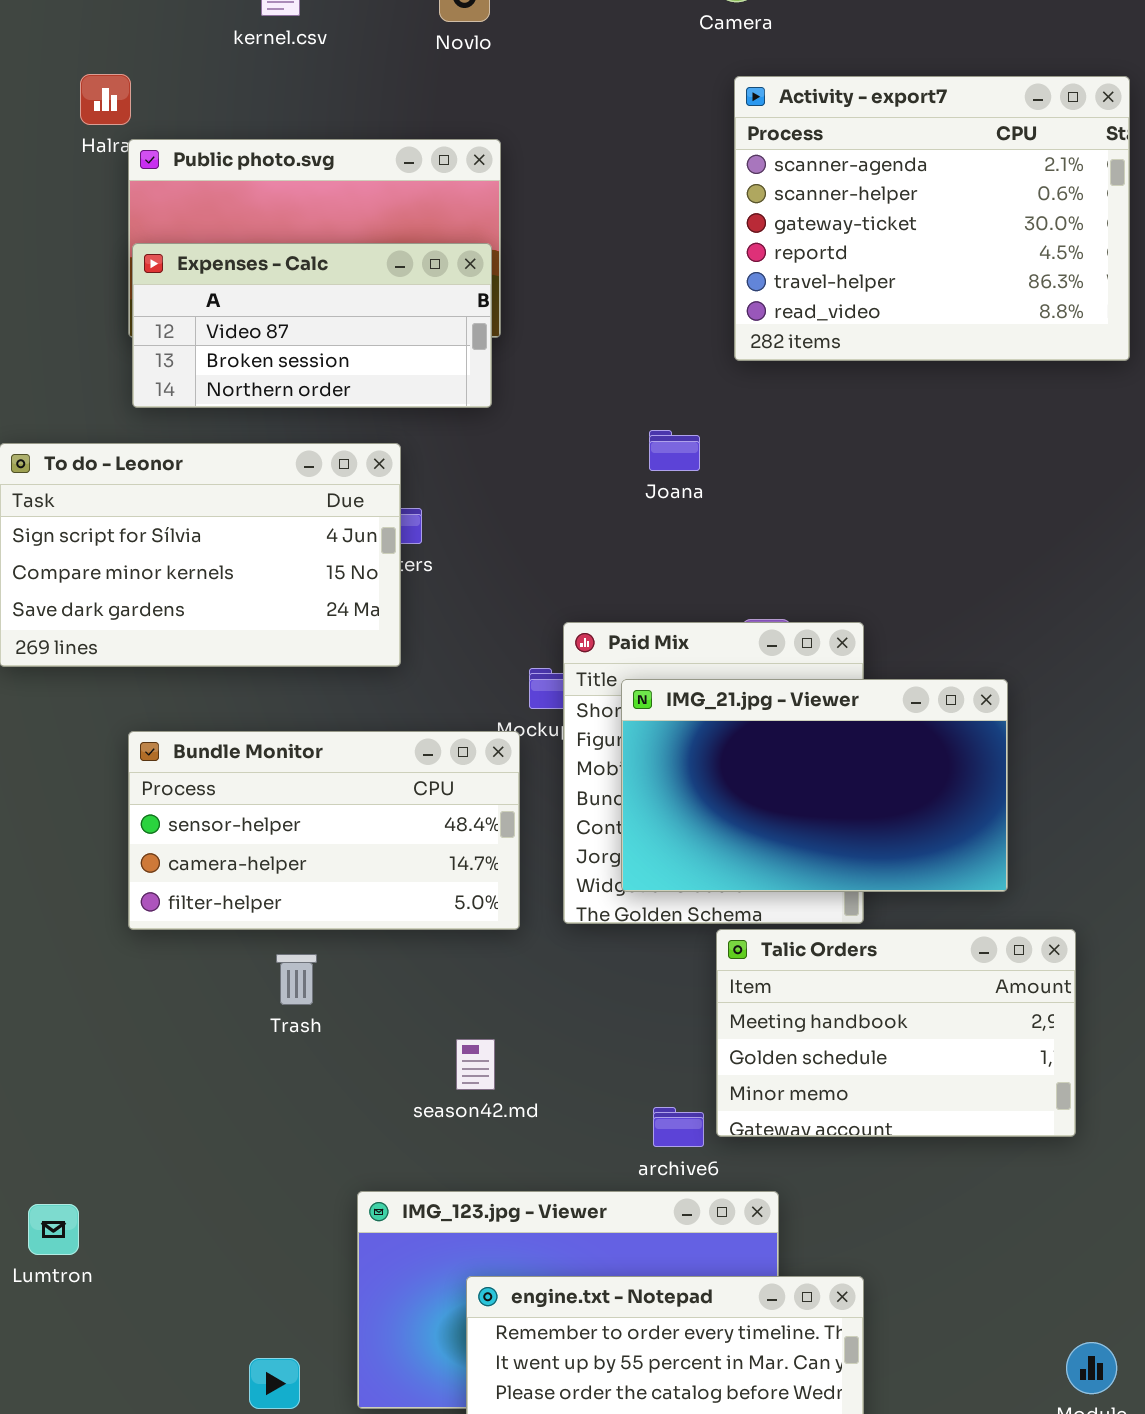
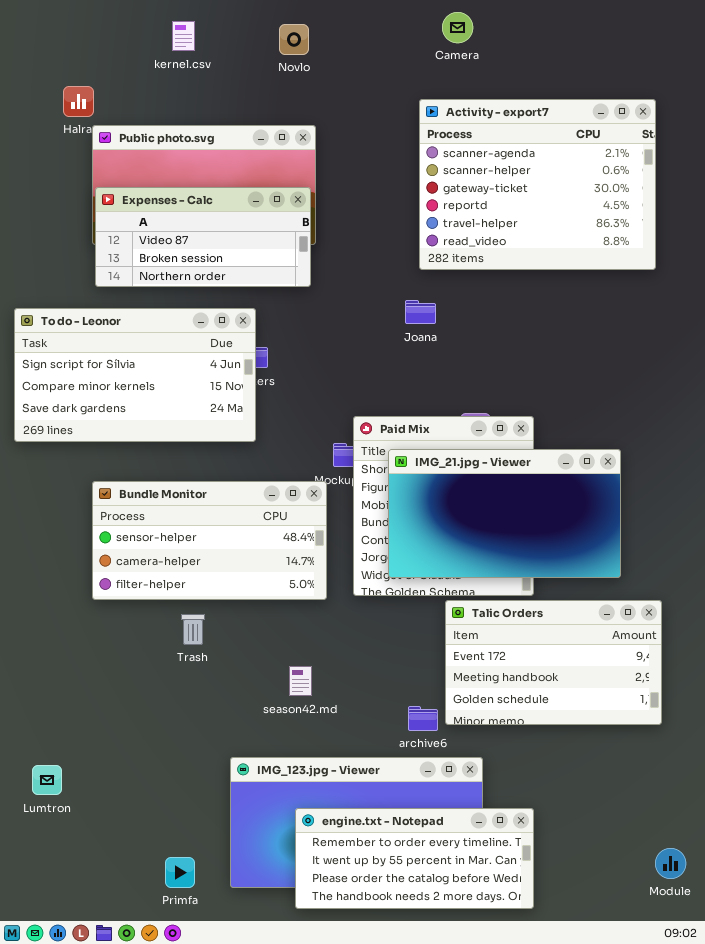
Activity - export7: [734,76,1130,361] -> [419,99,656,270], moved
Talic Orders: [716,929,1076,1137] -> [445,600,662,725], scrolled up 1 row

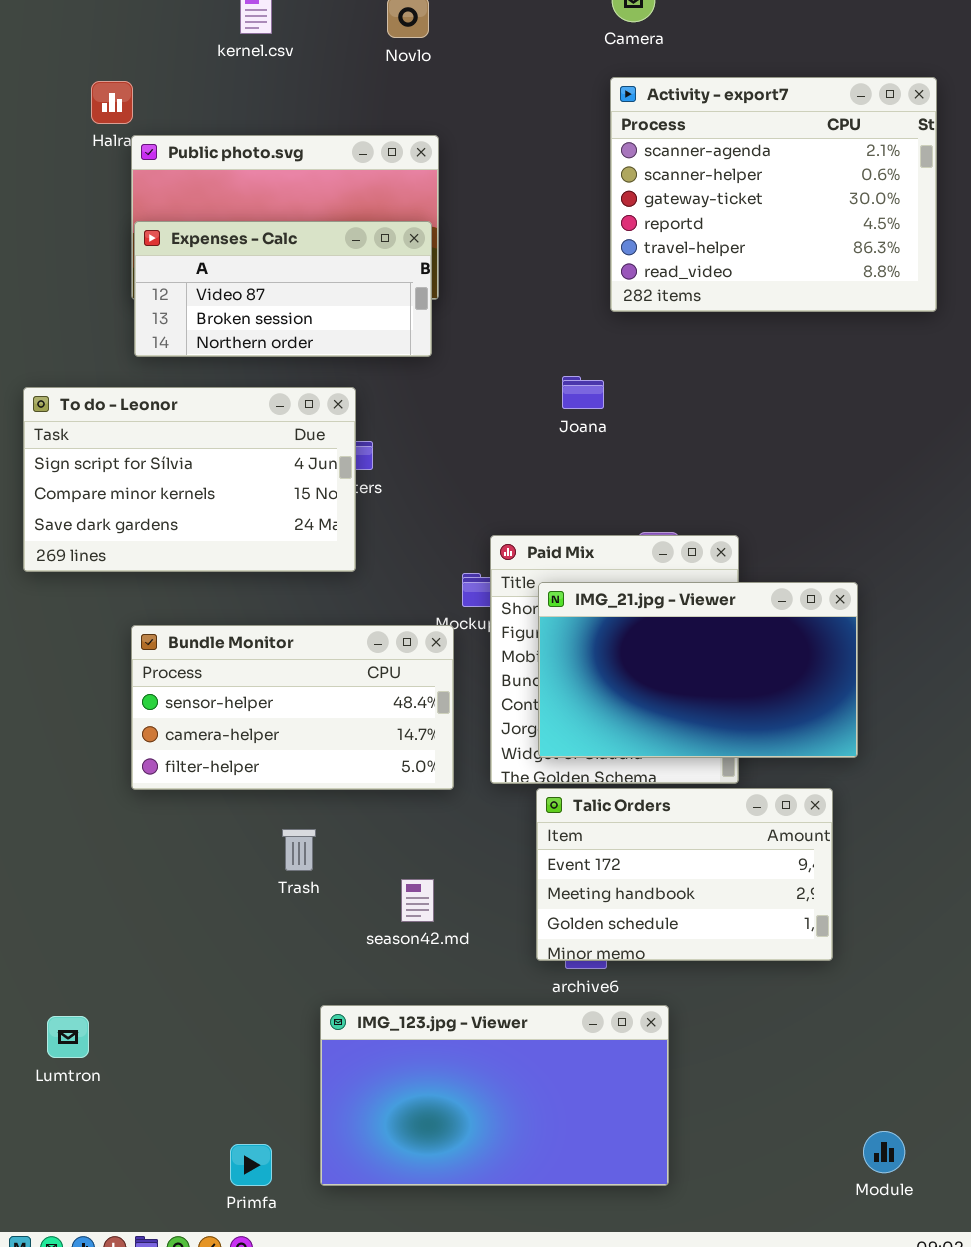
Activity - export7: [419,99,656,270] -> [610,77,937,312], moved
Talic Orders: [445,600,662,725] -> [536,788,833,961], moved
Trash: [181,614,205,645] -> [282,829,316,871], moved
engine.txt - Notepad: [295,808,534,909] -> none, closed
Module: [655,848,686,879] -> [863,1131,905,1173], moved

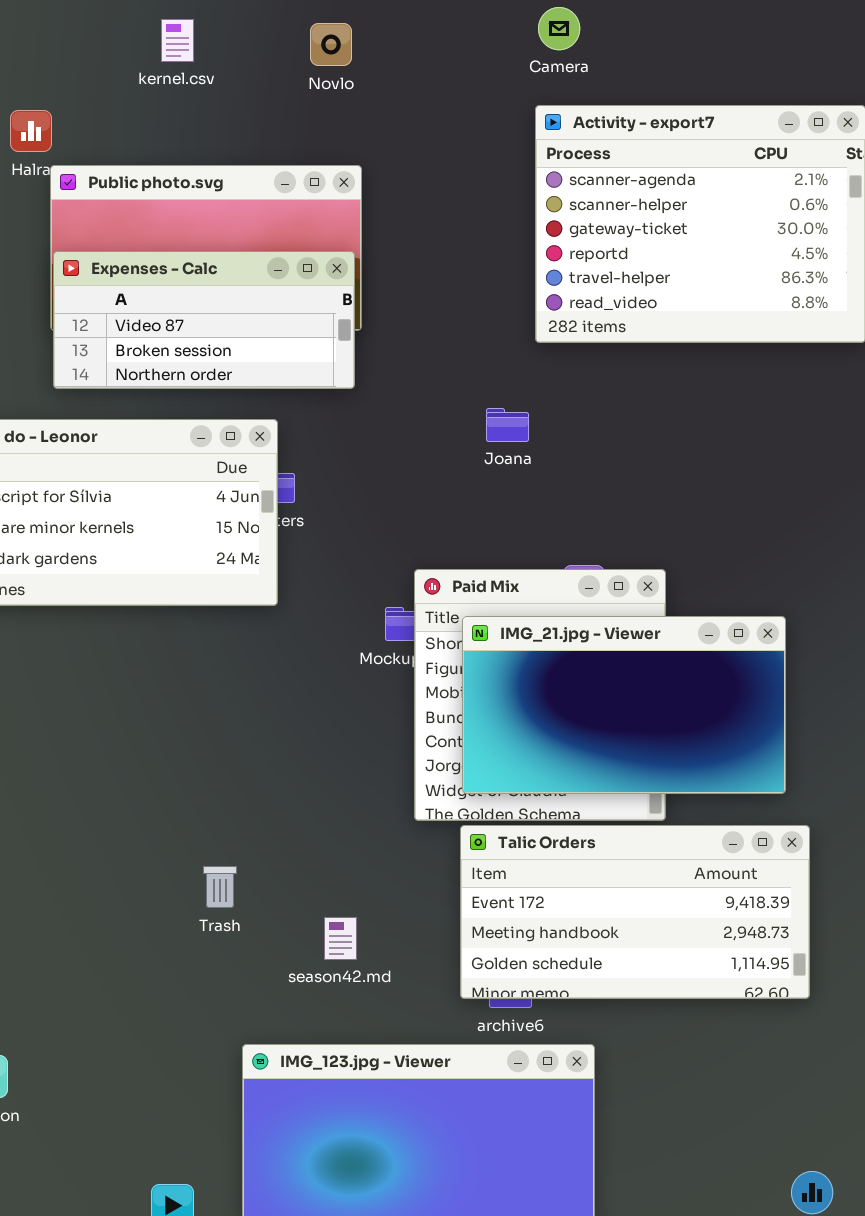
Bundle Monitor: [131,625,454,790] -> none, closed
Talic Orders: [536,788,833,961] -> [460,825,810,999], resized

